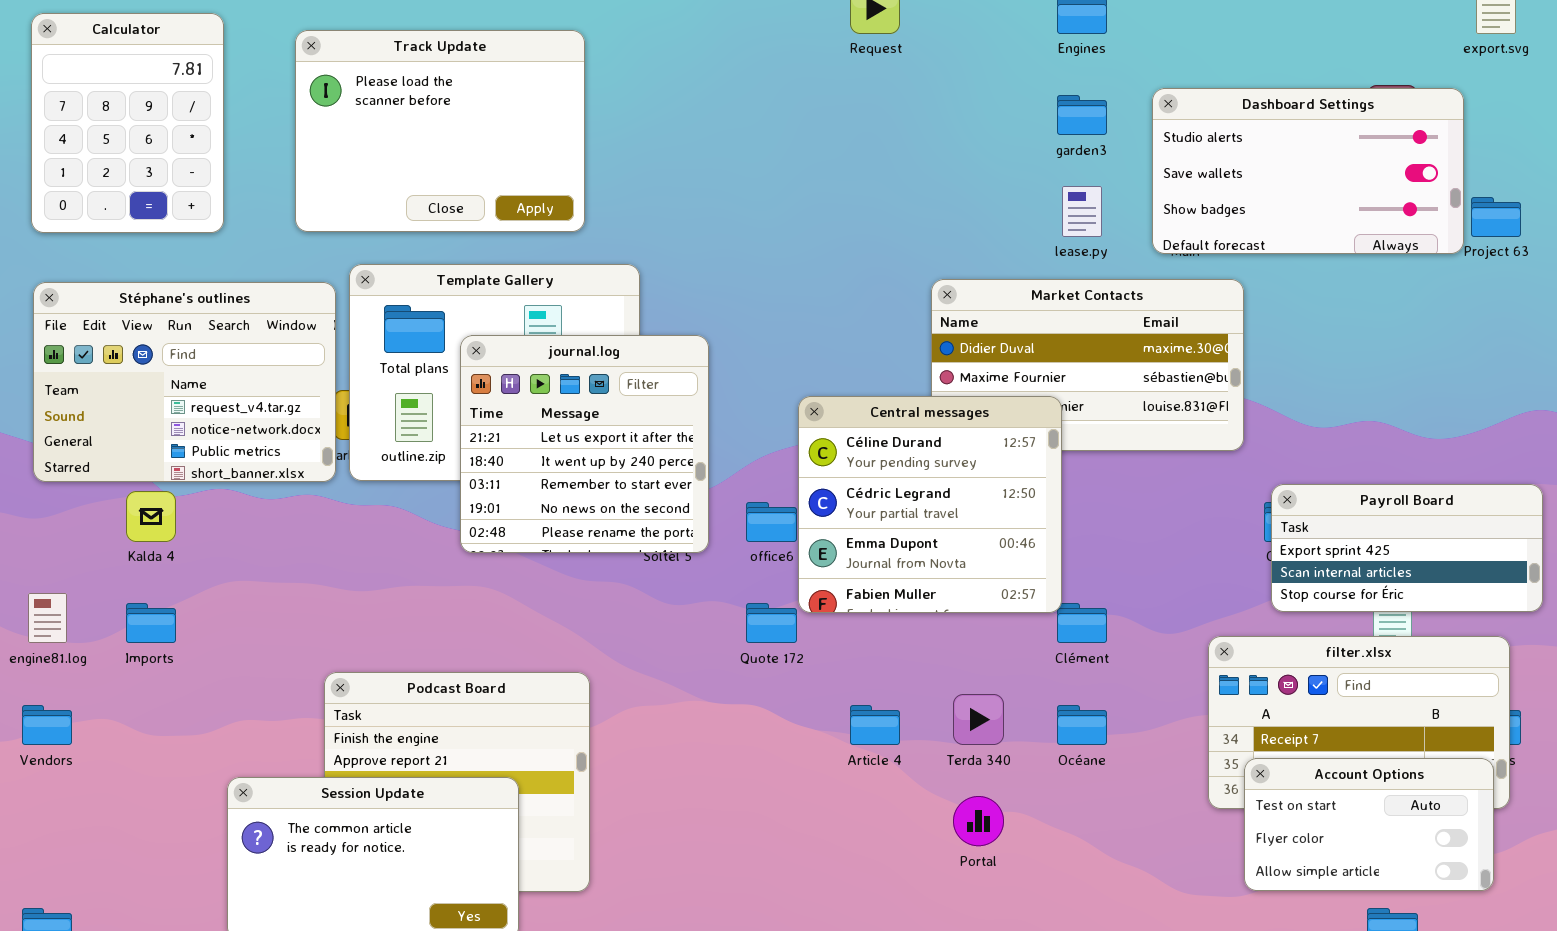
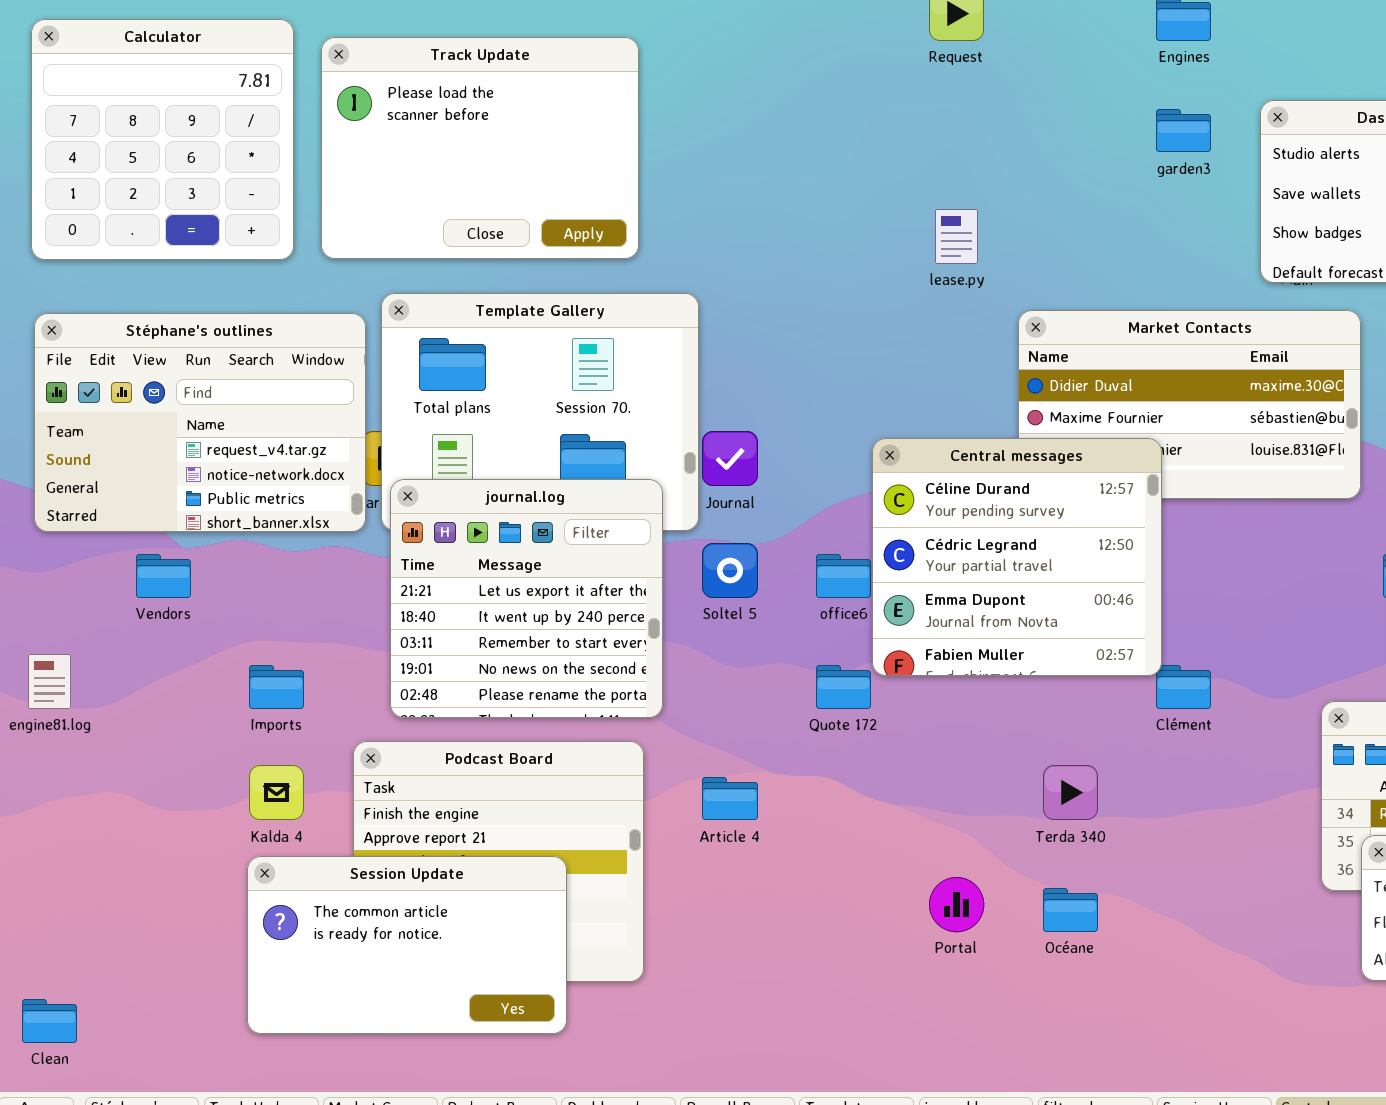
Calculator: [31,13,224,233] -> [31,19,294,260], resized
lease.py: [1062,186,1102,237] -> [935,209,978,264], moved
journal.log: [460,335,709,553] -> [390,479,663,718], moved
Kalda 4: [126,491,176,542] -> [249,765,304,820], moved
Imports: [126,603,176,643] -> [249,665,304,709], moved
Vendors: [22,705,72,745] -> [136,554,191,598], moved
Article 4: [850,705,900,745] -> [702,777,758,820], moved
Océane: [1057,705,1107,745] -> [1043,888,1098,932], moved
Portal: [953,796,1004,846] -> [929,877,984,932], moved

